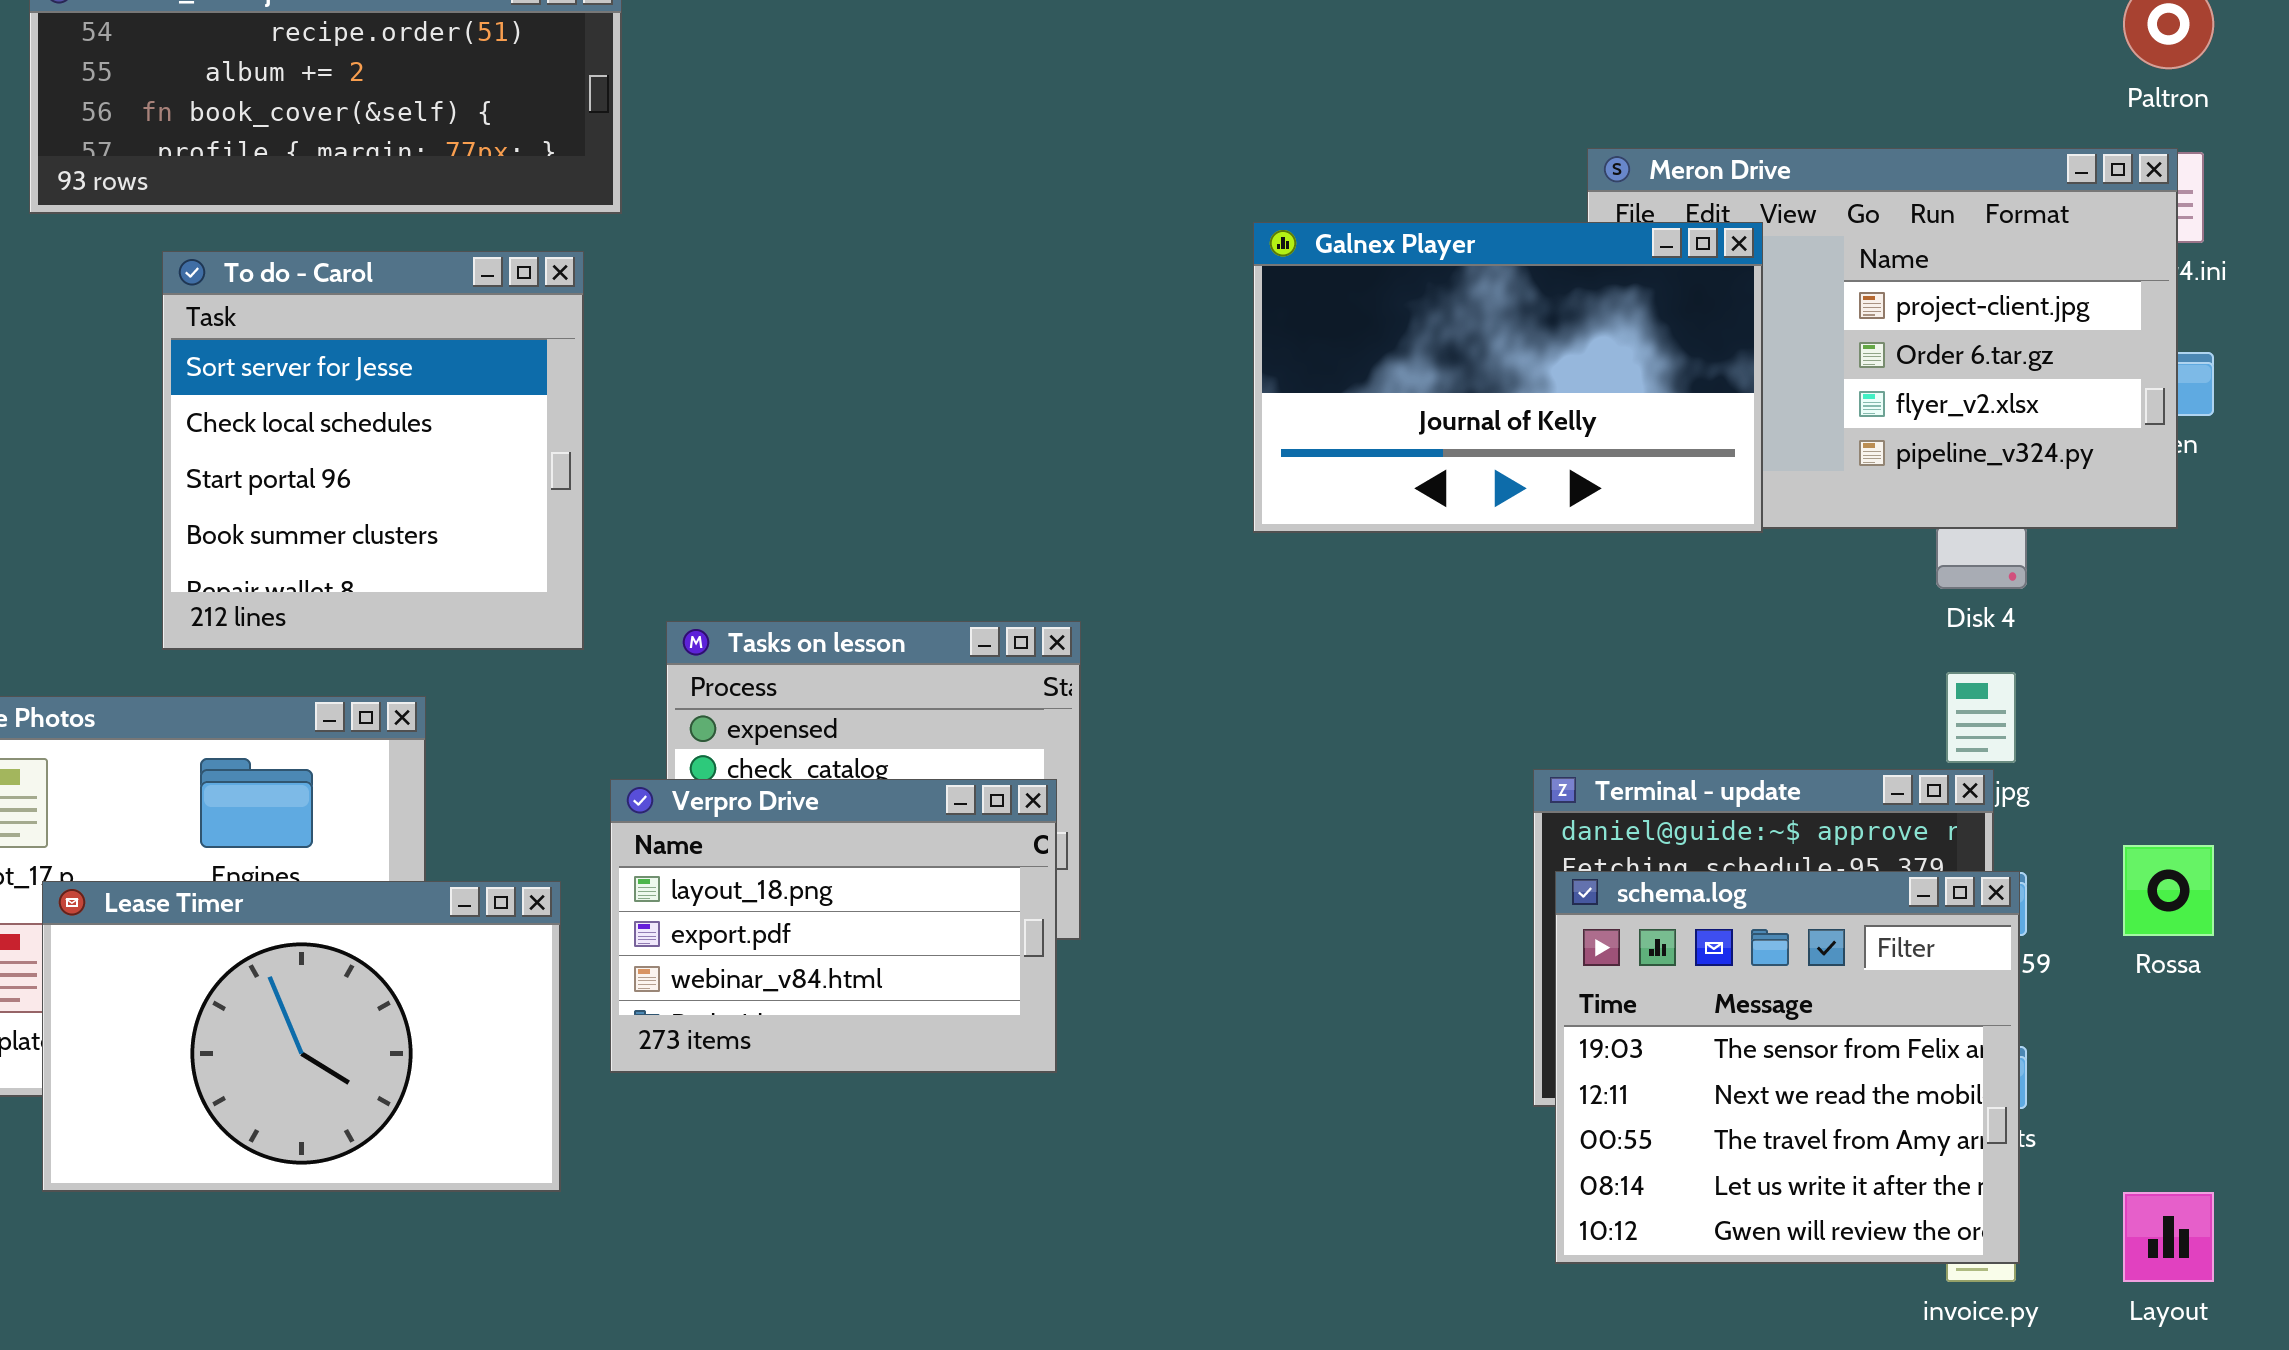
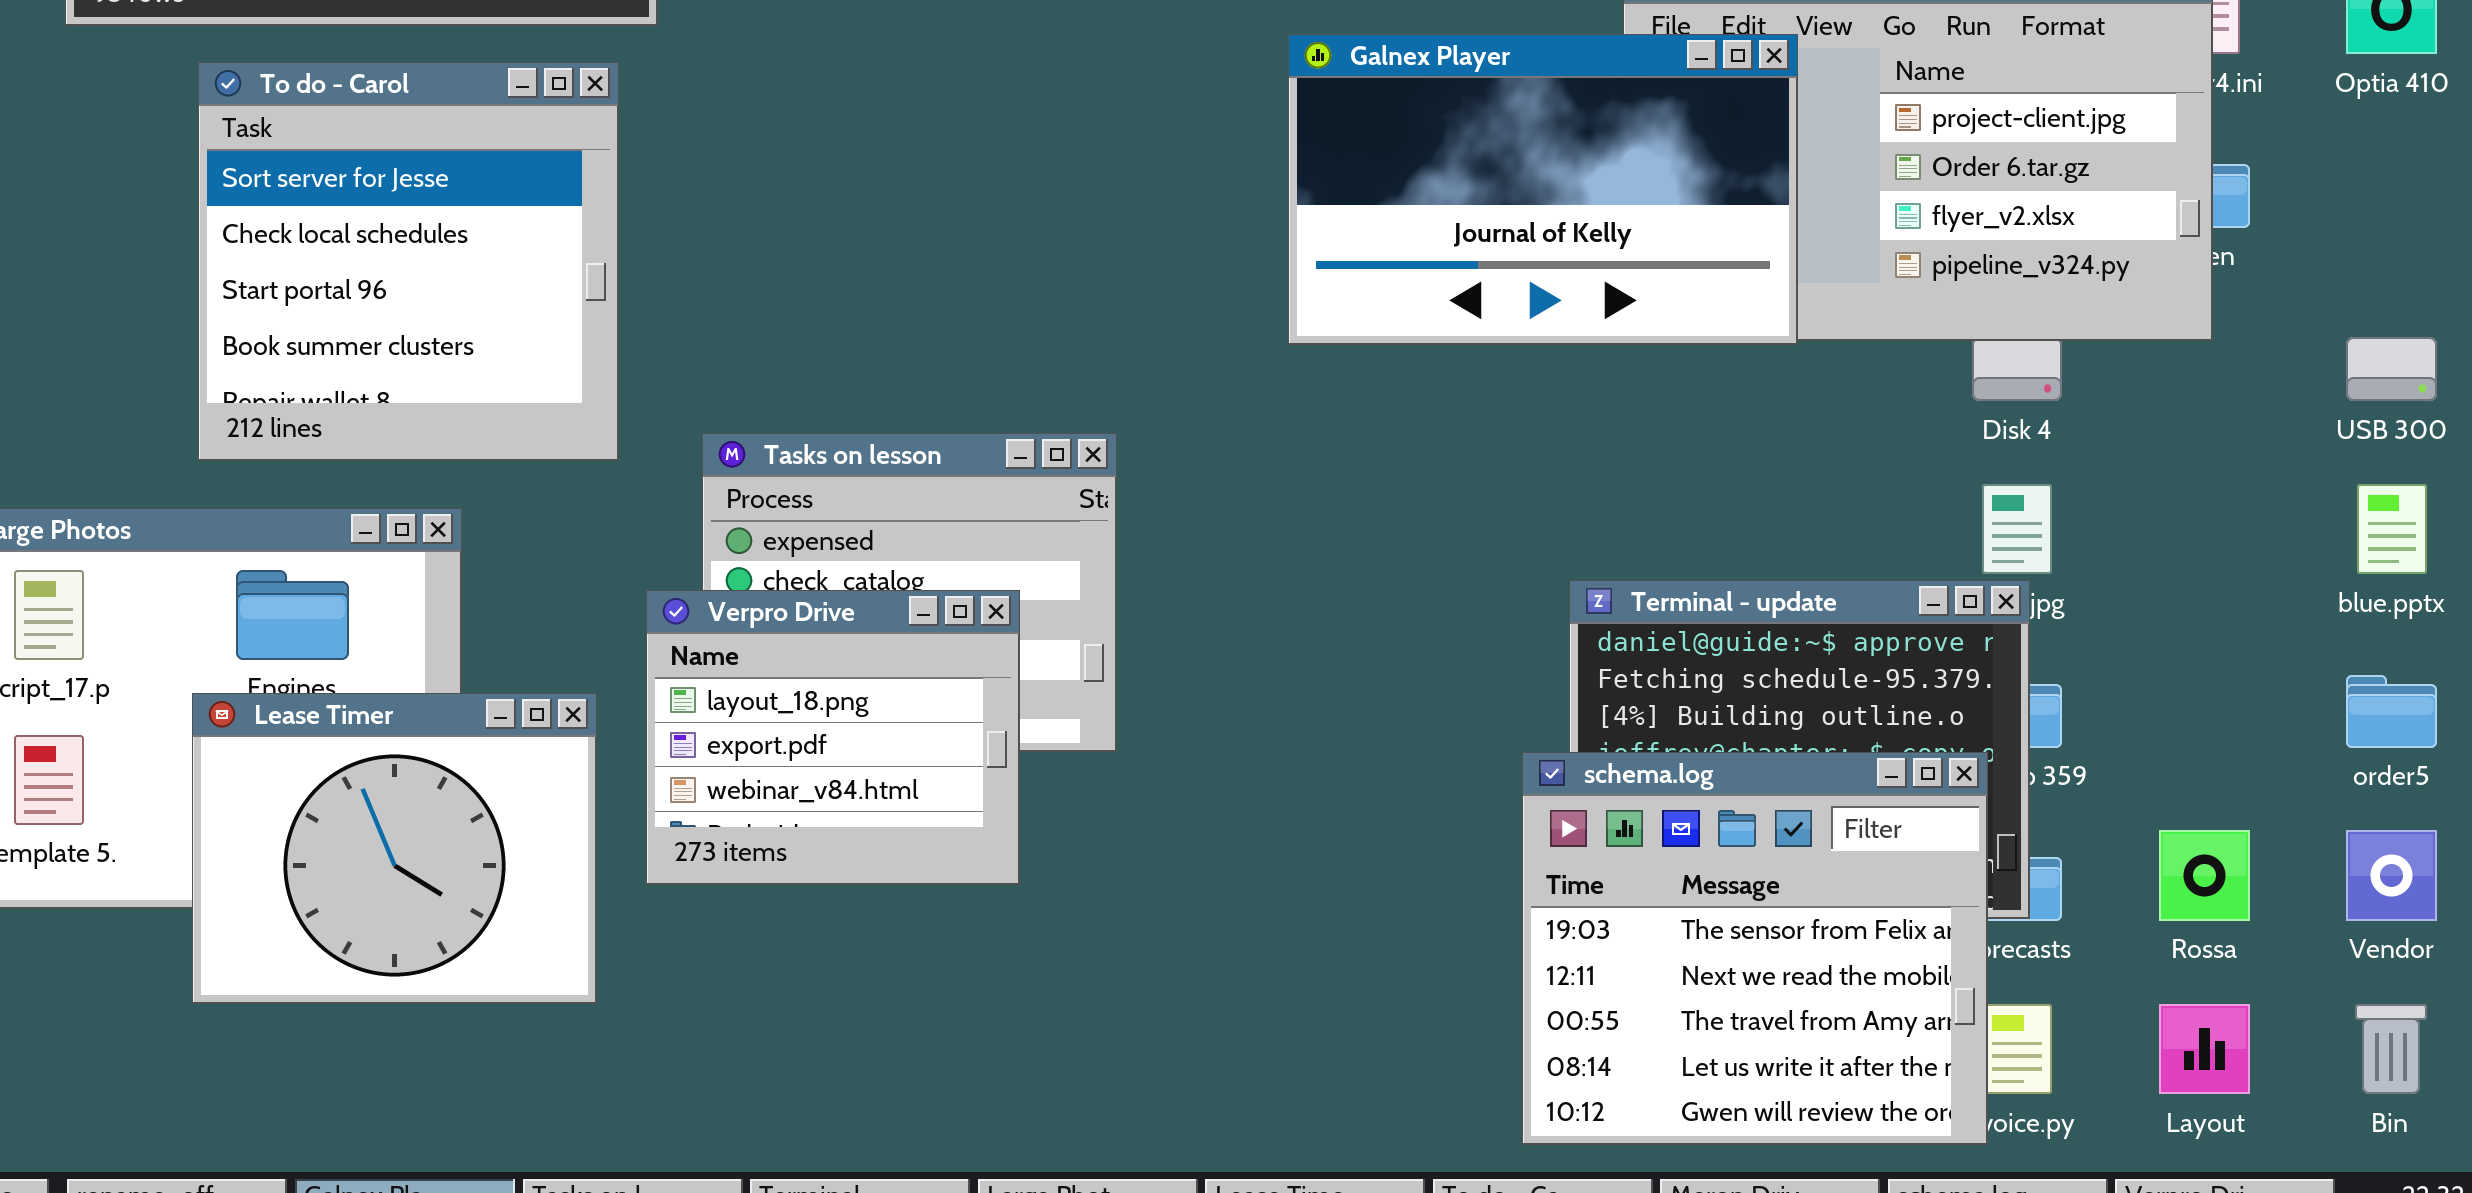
Verpro Drive: [610,779,1057,1073] -> [646,590,1020,885], resized
Rossa: [2123,845,2214,936] -> [2159,830,2250,921], moved
schema.log: [1555,871,2020,1264] -> [1522,752,1988,1145], moved
Lease Timer: [42,881,561,1192] -> [192,693,597,1004], resized

